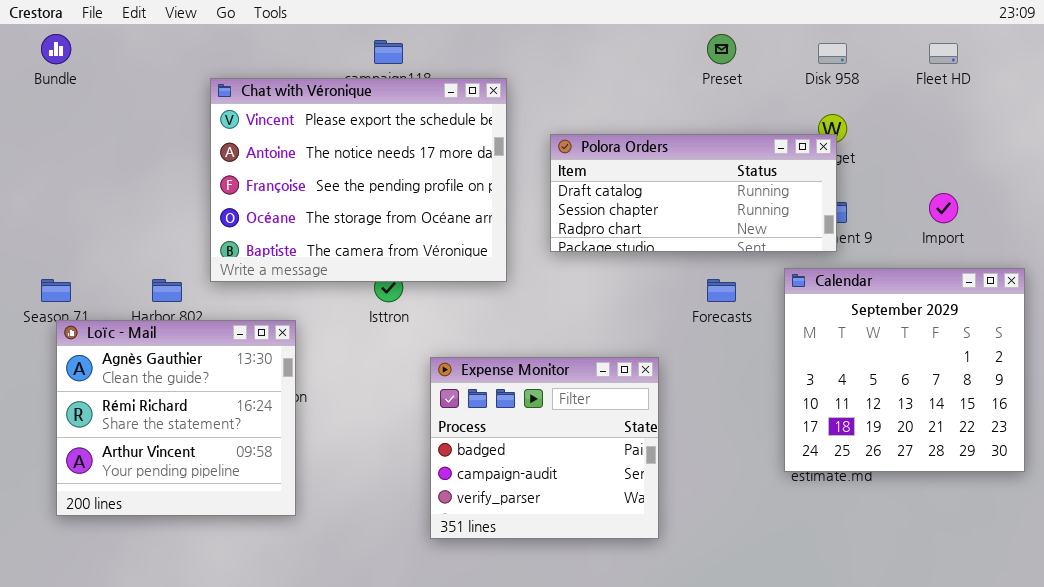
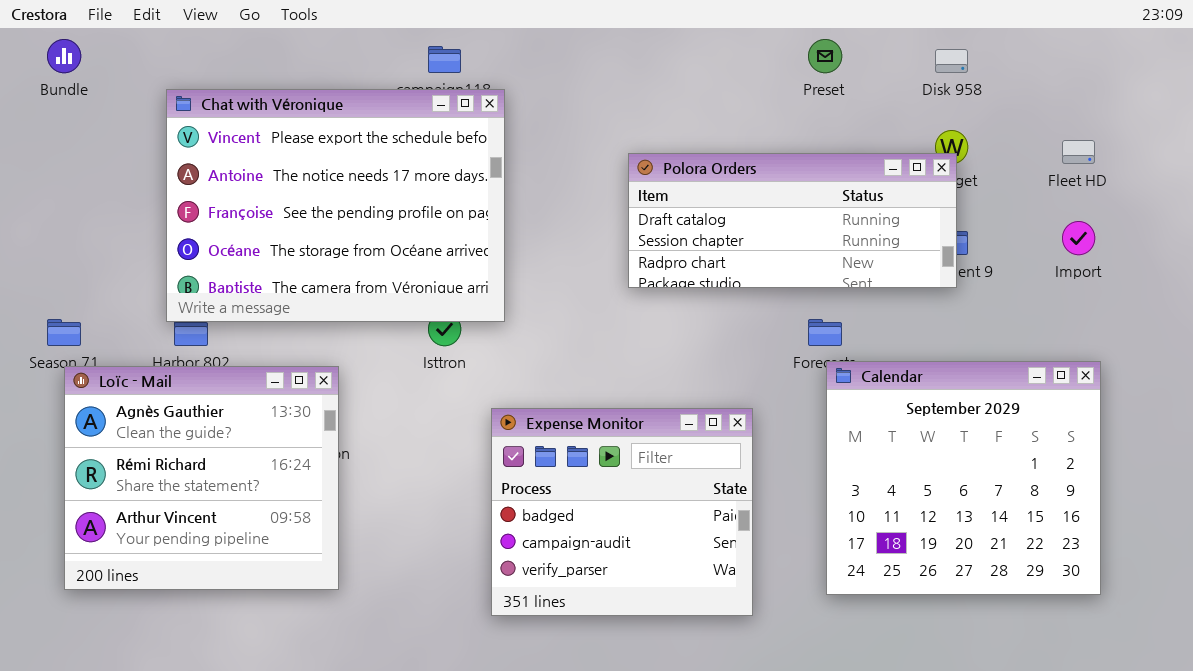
Fleet HD: [929,43,958,64] -> [1062,140,1095,164], moved
Chat with Véronique: [210,78,507,282] -> [166,89,505,322], moved
Calendar: [784,268,1025,472] -> [826,361,1101,595], moved

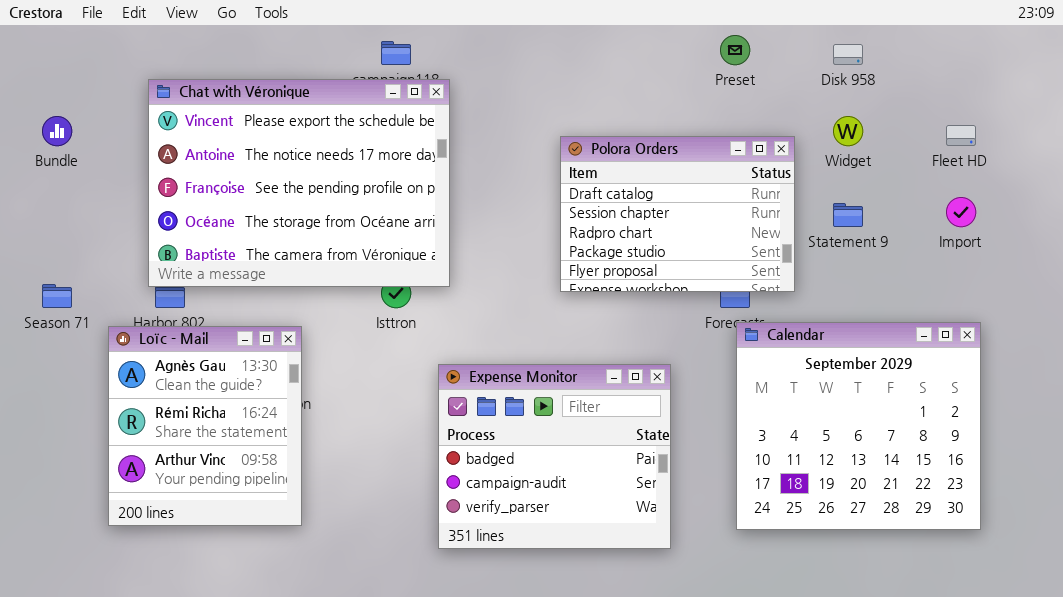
Bundle: [47,39,81,73] -> [42,116,72,146], moved
Polora Orders: [628,153,957,288] -> [560,136,795,292], resized
Loïc - Mail: [64,366,339,590] -> [108,326,302,526], resized

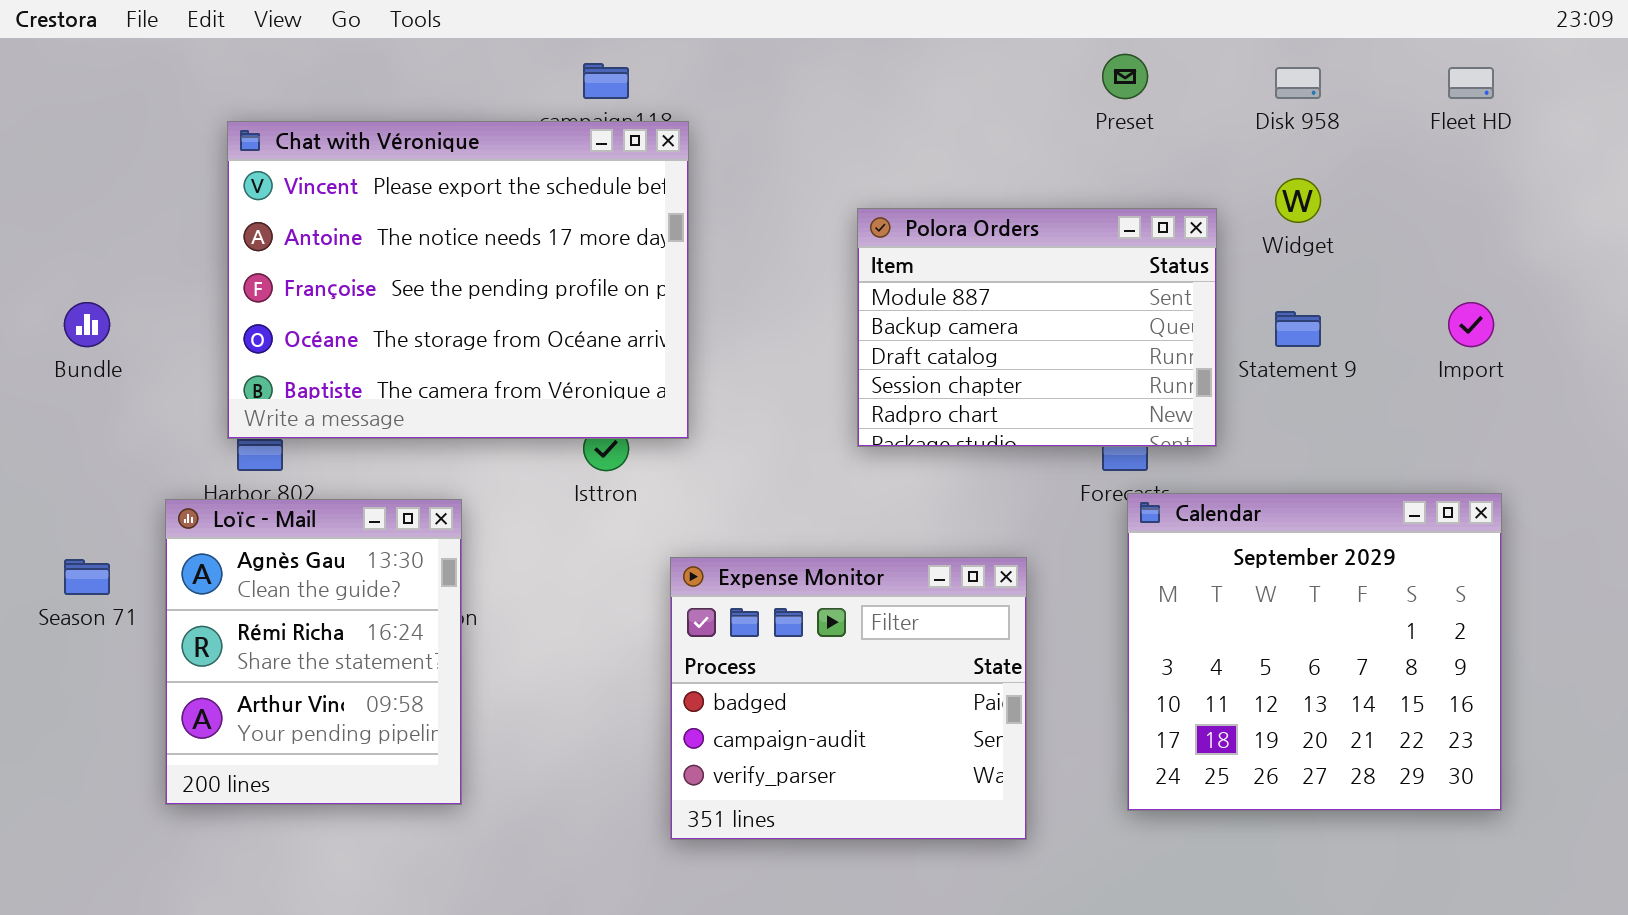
Bundle: [42,116,72,146] -> [64,302,110,347], moved
Fleet HD: [946,125,976,146] -> [1448,67,1494,99], moved
Polora Orders: [560,136,795,292] -> [857,208,1217,447], scrolled up 2 rows
Season 71: [42,284,72,308] -> [64,559,110,595], moved

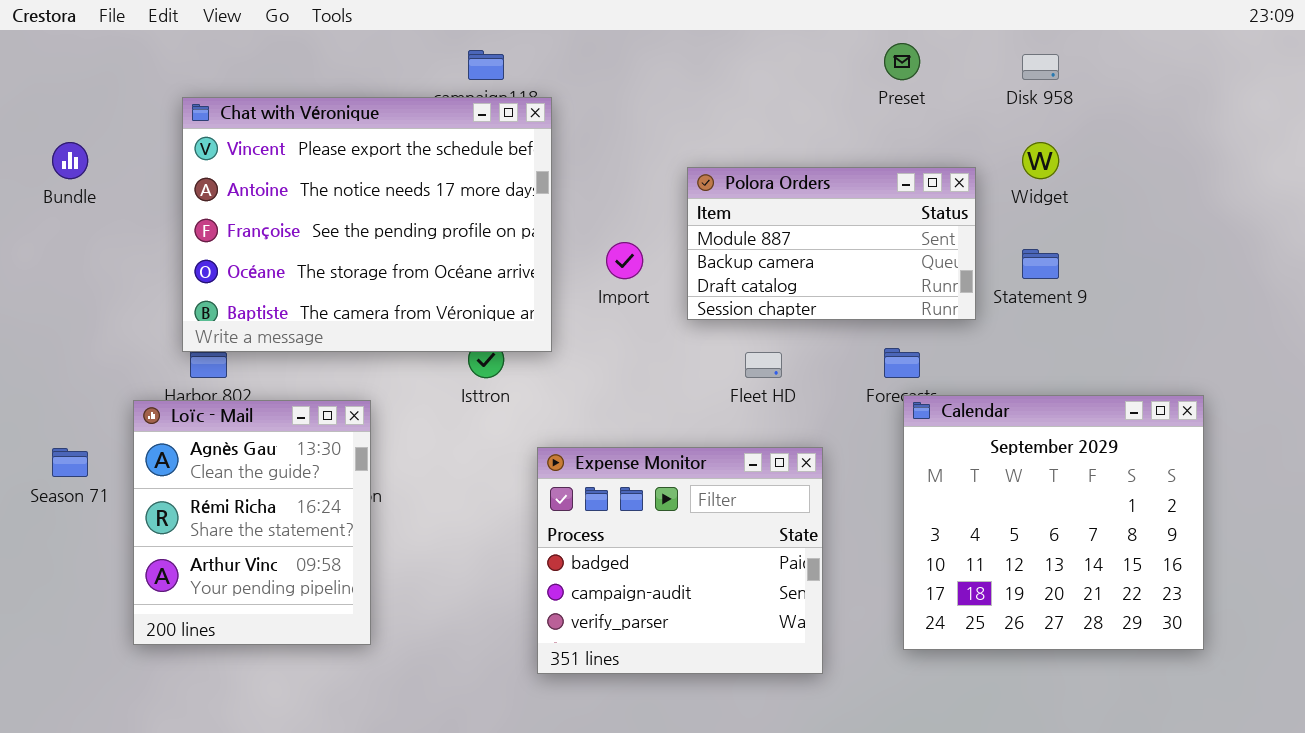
Fleet HD: [1448,67,1494,99] -> [745,352,782,378], moved
Polora Orders: [857,208,1217,447] -> [687,167,976,320], resized
Bundle: [64,302,110,347] -> [52,142,88,179], moved
Import: [1448,302,1494,347] -> [606,242,643,279], moved

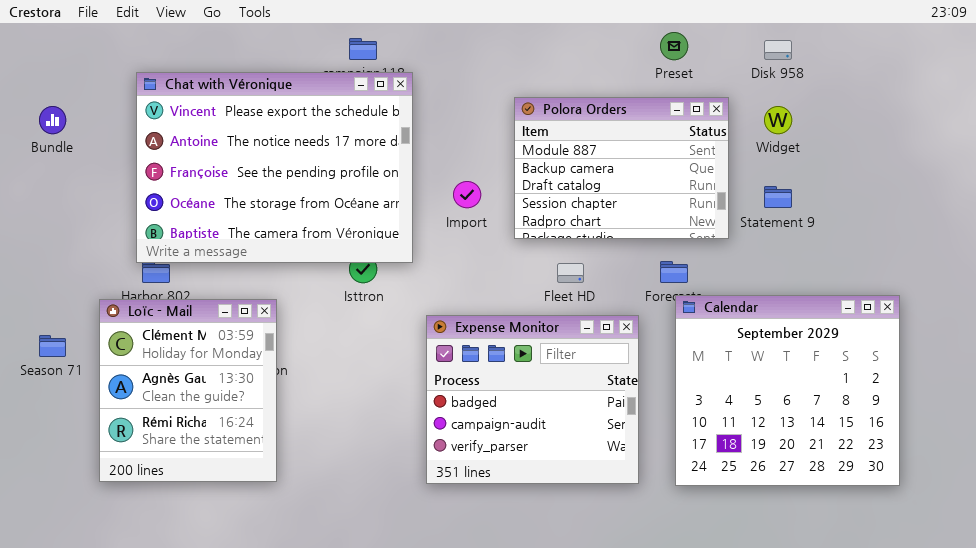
Polora Orders: [687,167,976,320] -> [514,97,729,239], resized
Loïc - Mail: [133,400,371,645] -> [99,299,277,482], scrolled up 1 row
Expense Monitor: [537,447,823,674] -> [426,315,639,484], moved

